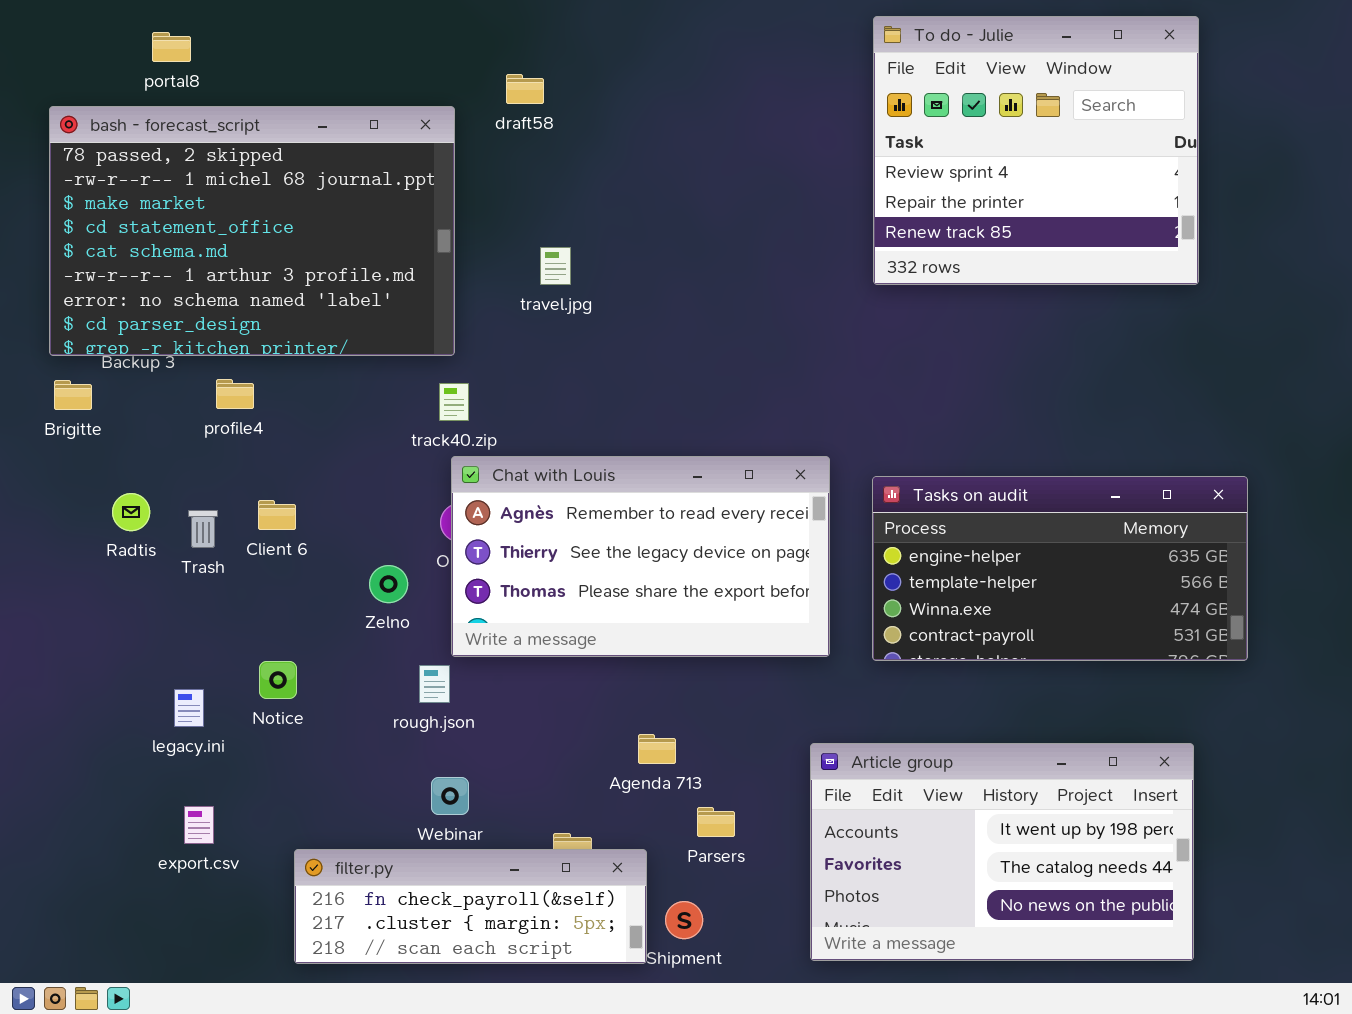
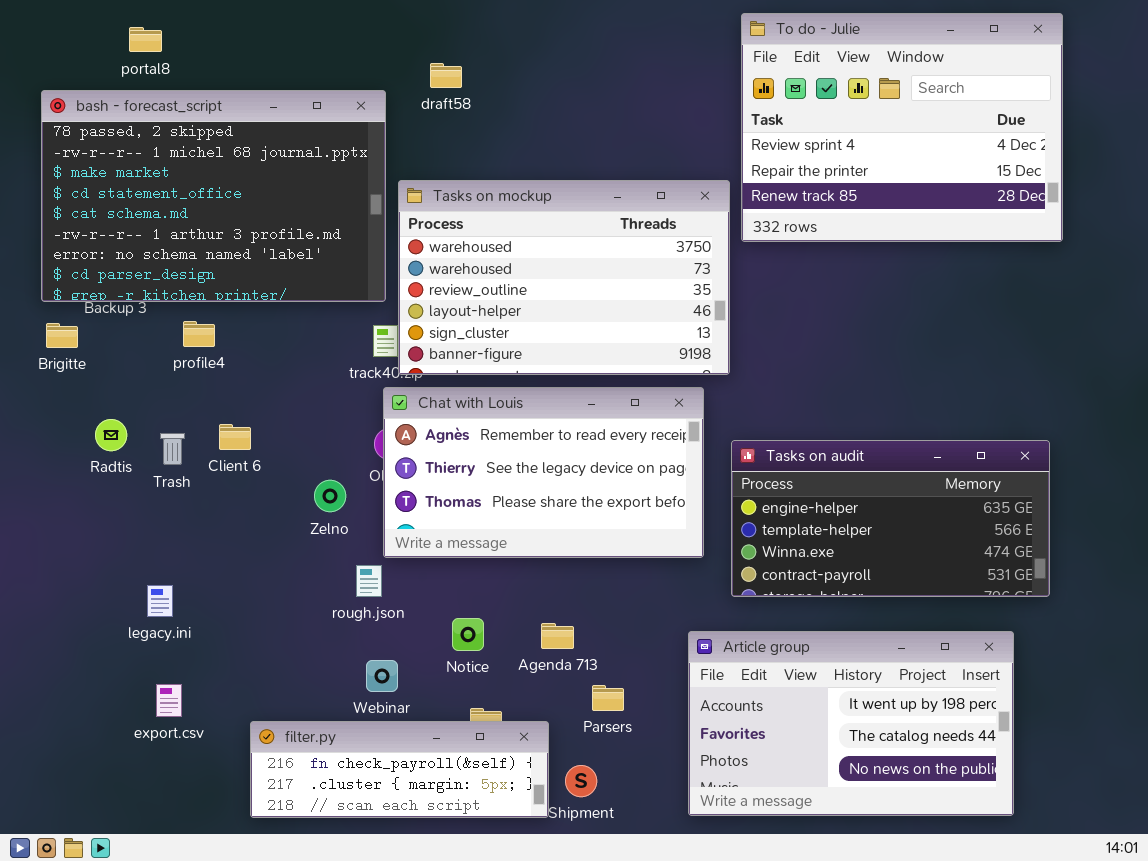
To do - Julie: [873,16,1199,285] -> [741,13,1063,242], resized
Tasks on mockup: none -> [398,180,730,375], opened
Tasks on audit: [872,476,1248,661] -> [731,440,1050,597], moved
Notice: [259,661,297,699] -> [452,618,484,651], moved

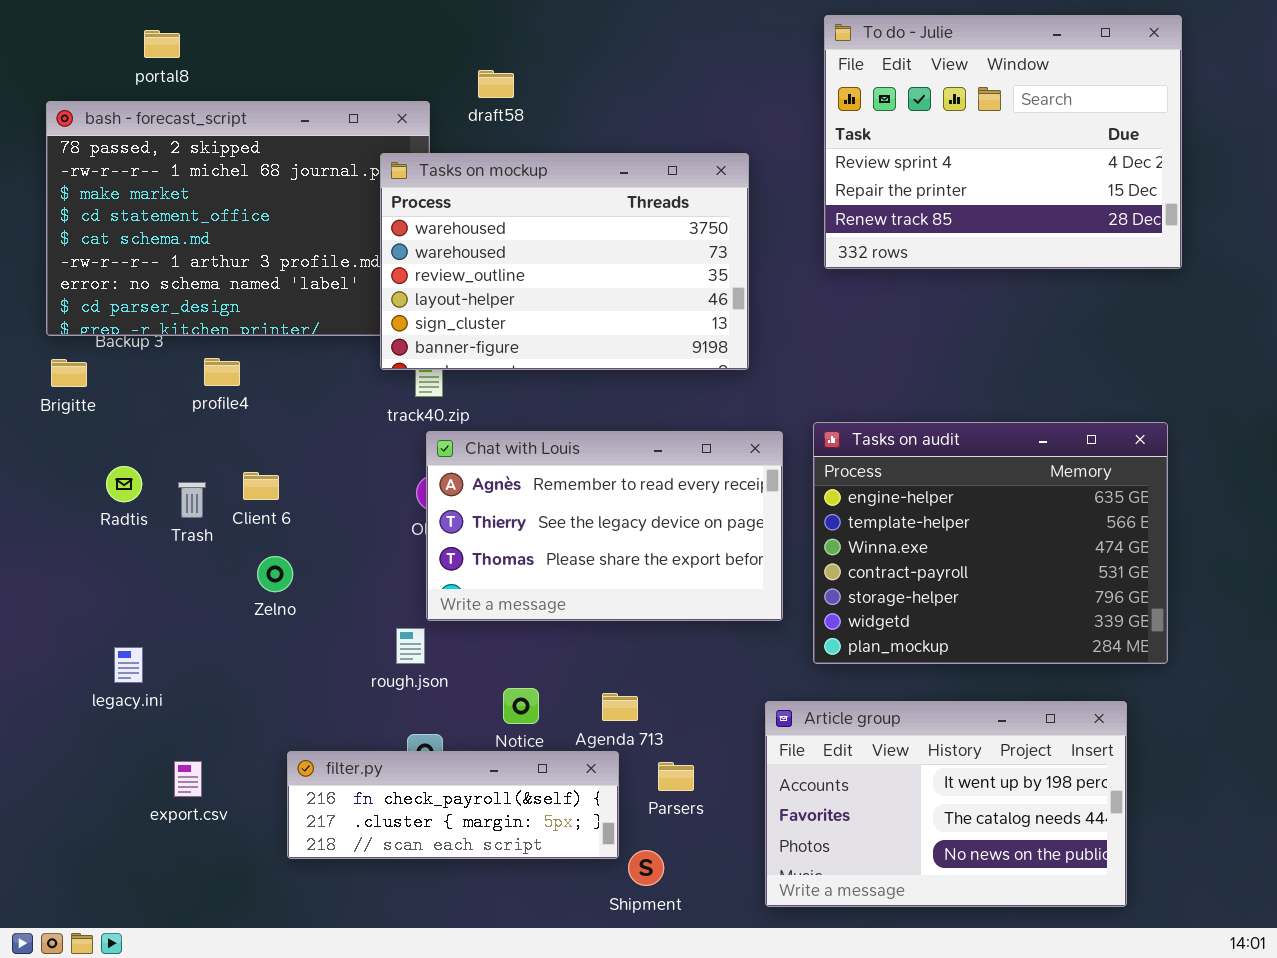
Tasks on mockup: [398,180,730,375] -> [380,153,749,370], moved
Tasks on audit: [731,440,1050,597] -> [813,422,1168,664], resized
Zelno: [314,480,346,512] -> [257,556,293,592], moved
legacy.ini: [147,585,173,617] -> [114,647,143,683], moved
filter.py: [250,721,549,818] -> [287,751,619,859], moved

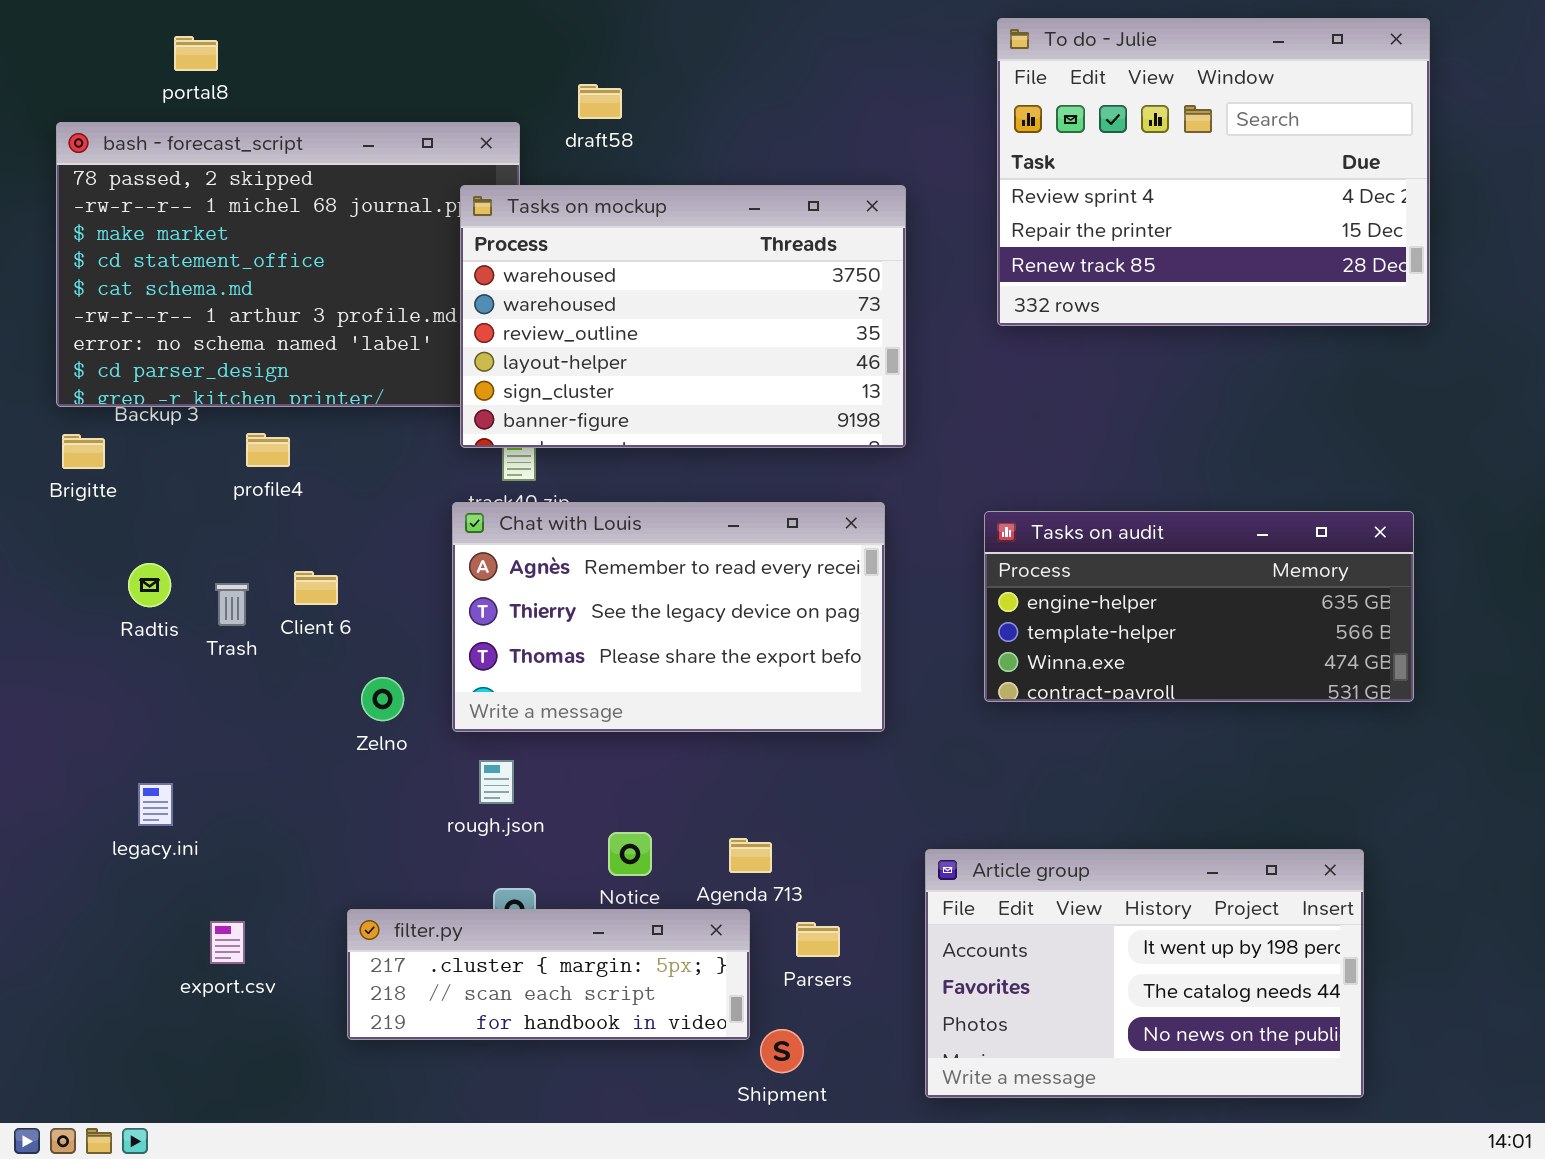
Tasks on audit: [813,422,1168,664] -> [984,511,1414,702], resized
Chat with Louis: [426,431,783,621] -> [452,502,885,732], moved
Zelno: [257,556,293,592] -> [361,677,404,721], moved
filter.py: [287,751,619,859] -> [347,909,750,1040], scrolled down 1 row

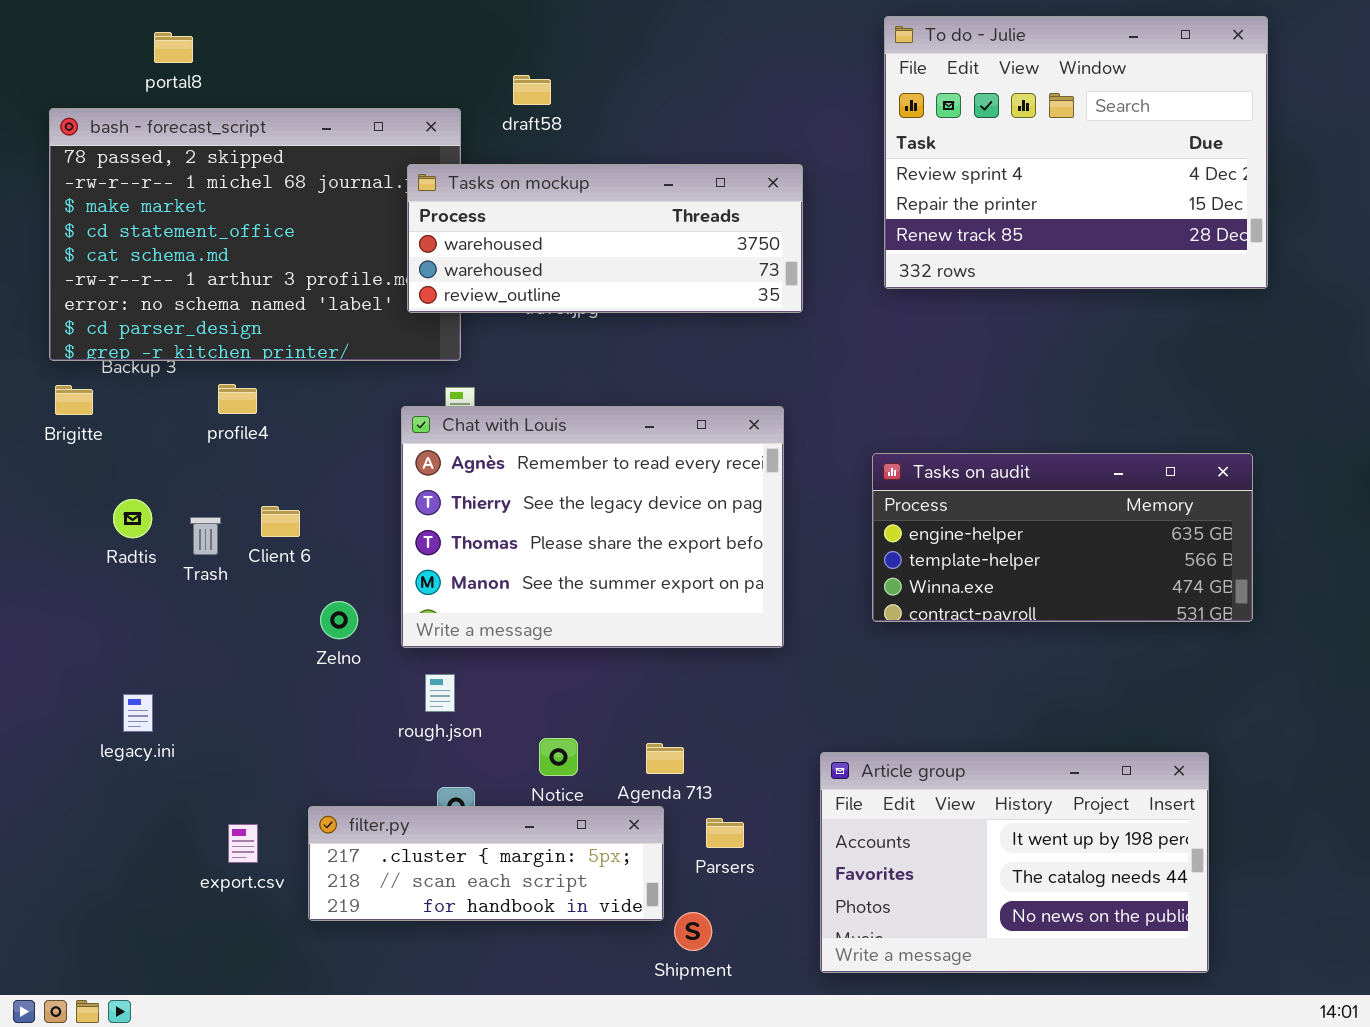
Tasks on mockup: [460,185,906,448] -> [407,164,803,313], resized
Chat with Louis: [452,502,885,732] -> [401,406,784,648], resized
export.csv: [210,921,245,964] -> [228,824,258,863], moved

